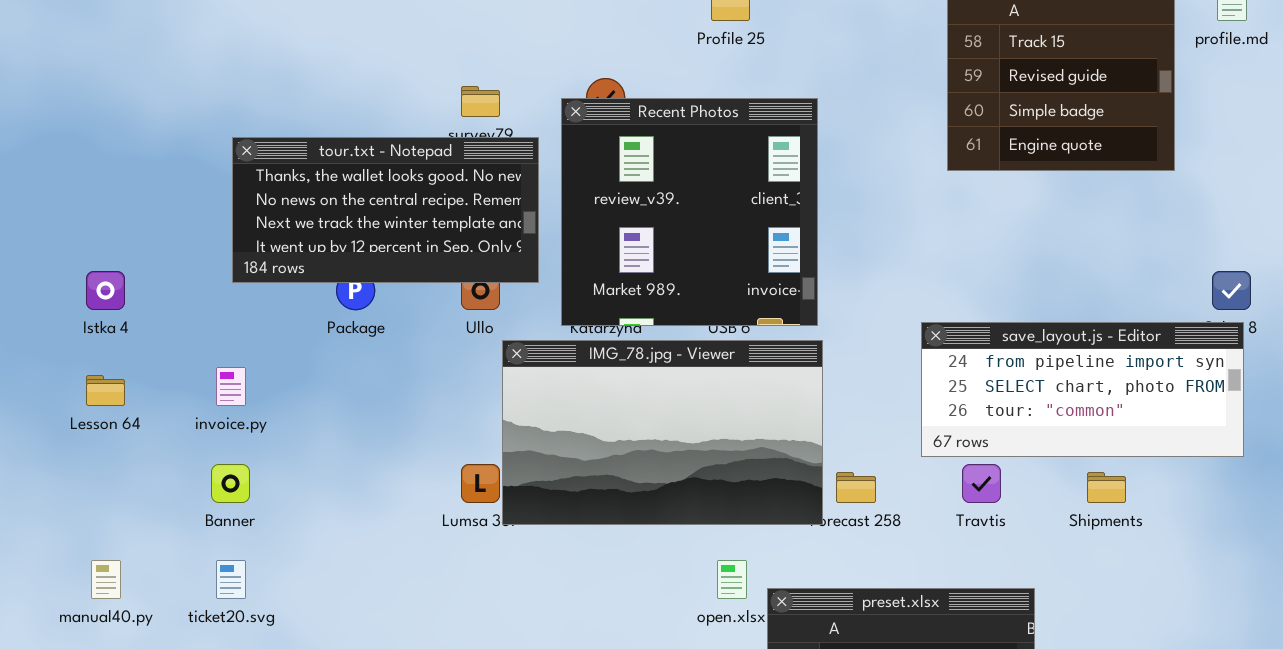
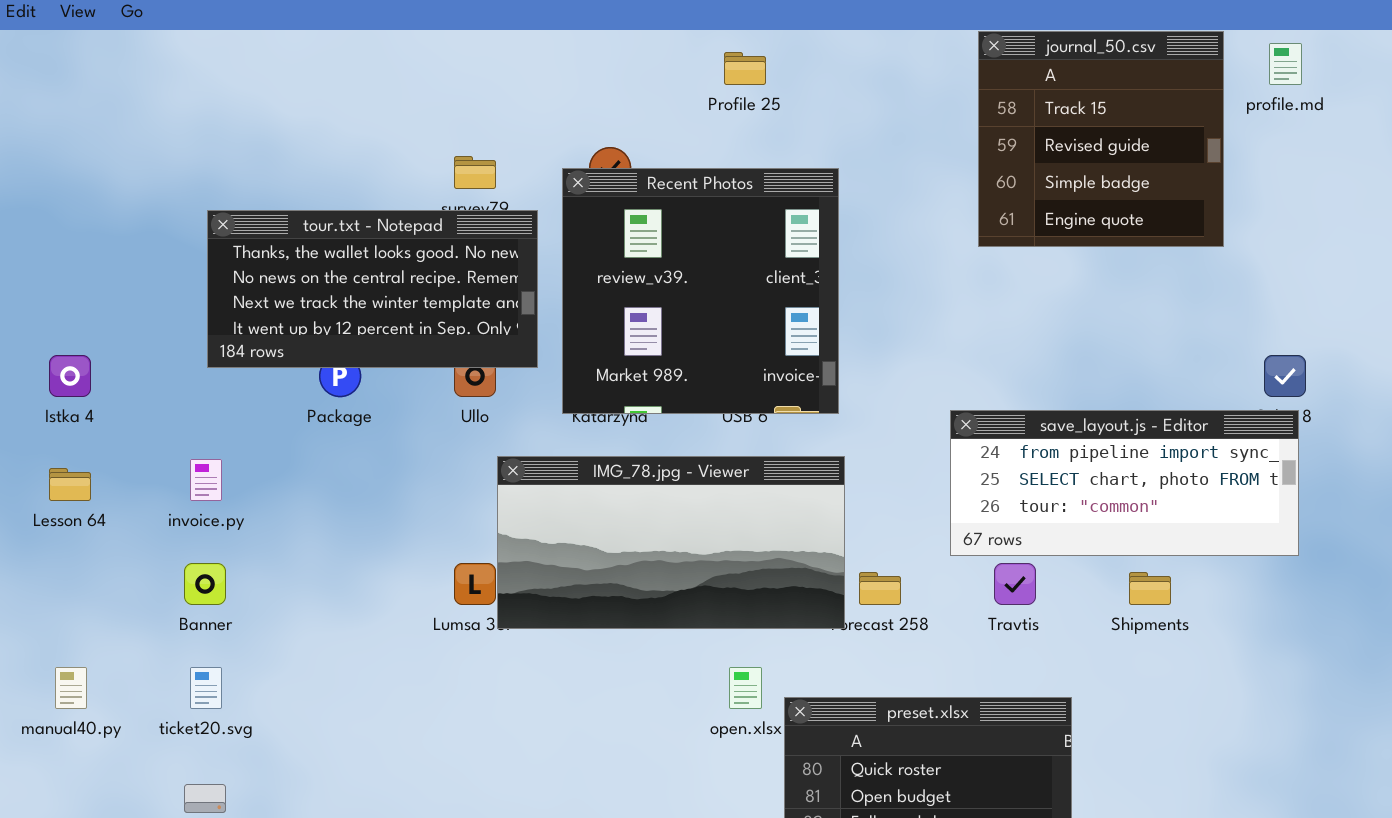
IMG_78.jpg - Viewer: [502,340,823,525] -> [497,456,845,629], resized

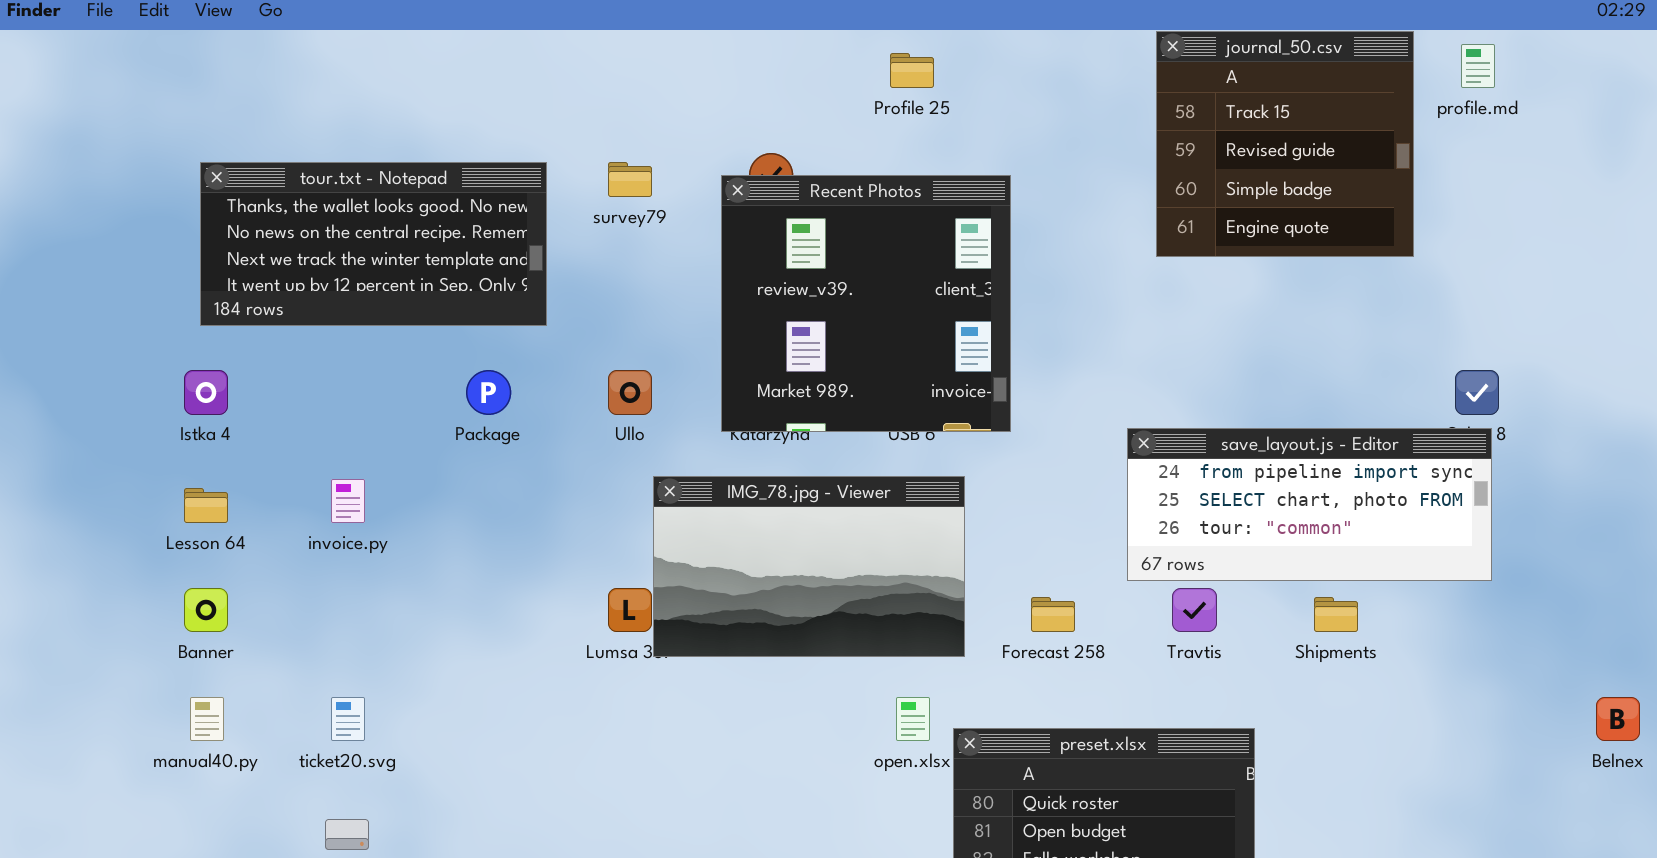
tour.txt - Notepad: [207,210,538,368] -> [200,162,547,326], moved
IMG_78.jpg - Viewer: [497,456,845,629] -> [653,476,965,657], resized
Banner: [184,563,226,605] -> [184,588,228,632], moved

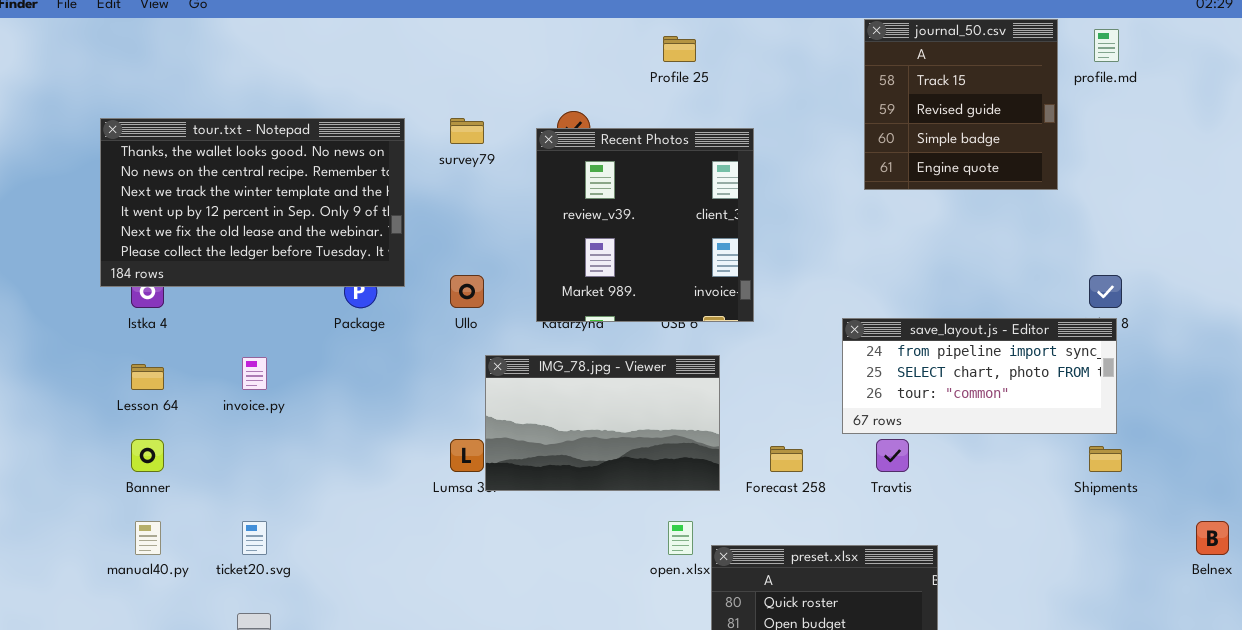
tour.txt - Notepad: [200,162,547,326] -> [100,118,405,287], resized
Shipments: [1314,597,1358,632] -> [1089,446,1122,472], moved

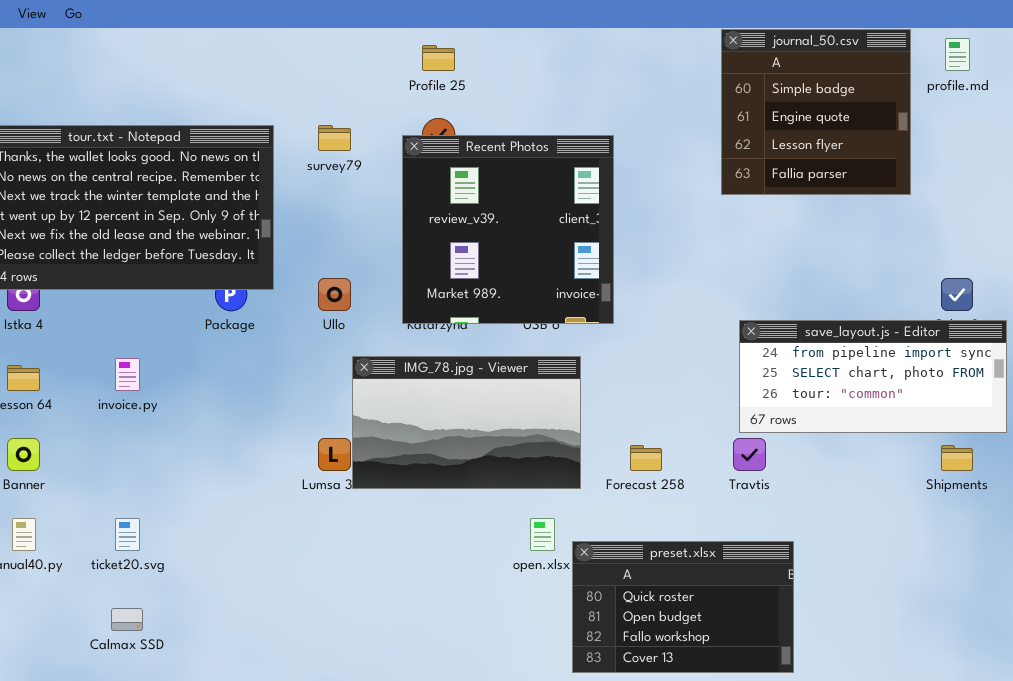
journal_50.csv: [864,19,1058,190] -> [721,29,911,195], scrolled down 2 rows
Profile 25: [663,36,696,62] -> [422,45,455,71], moved
save_layout.js - Editor: [842,318,1117,434] -> [739,320,1007,433], moved

